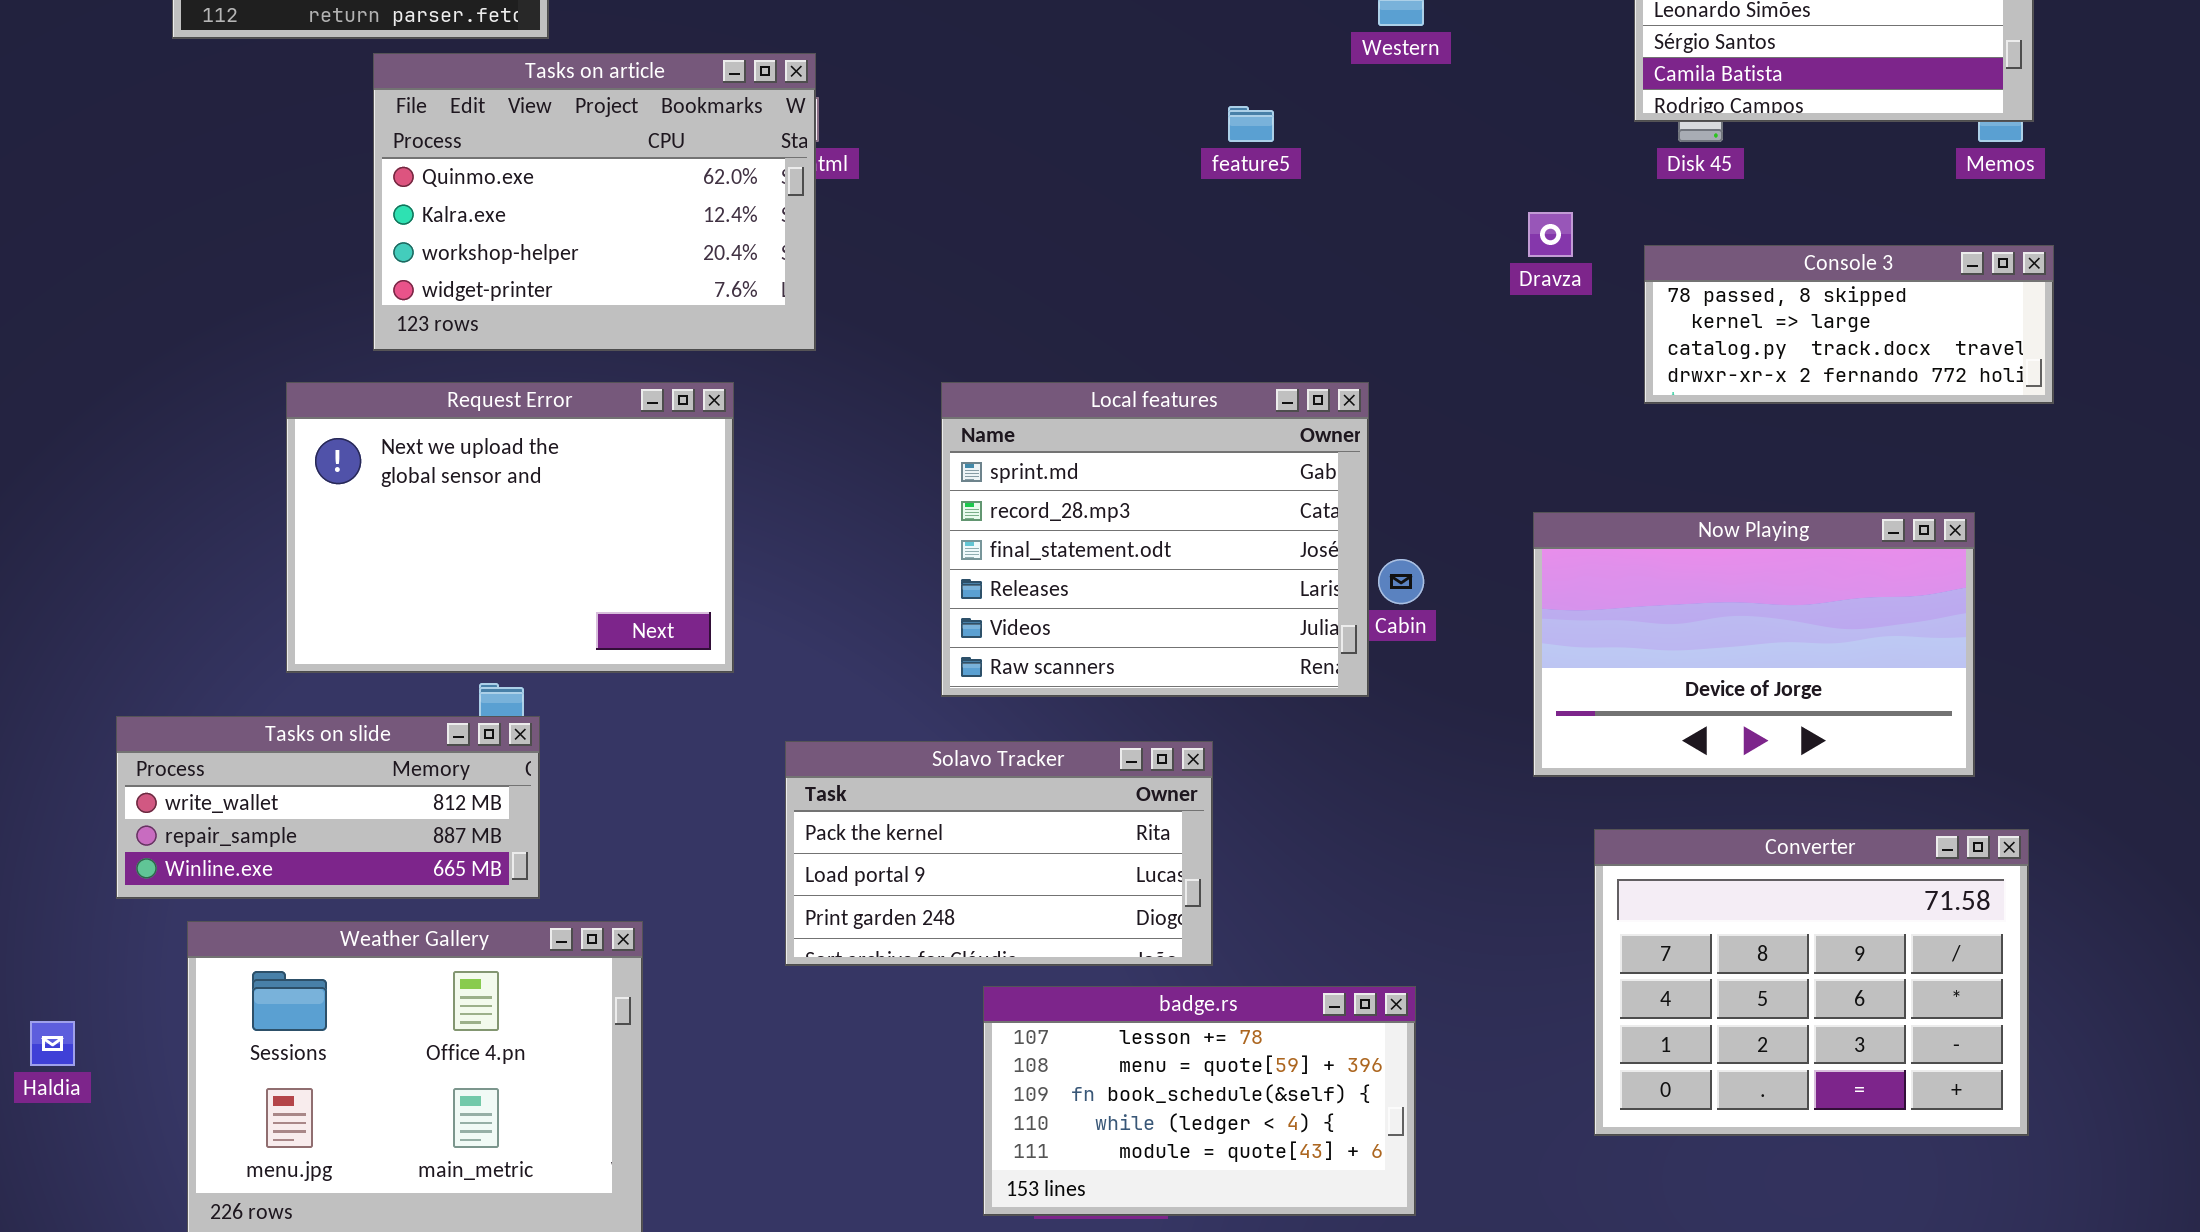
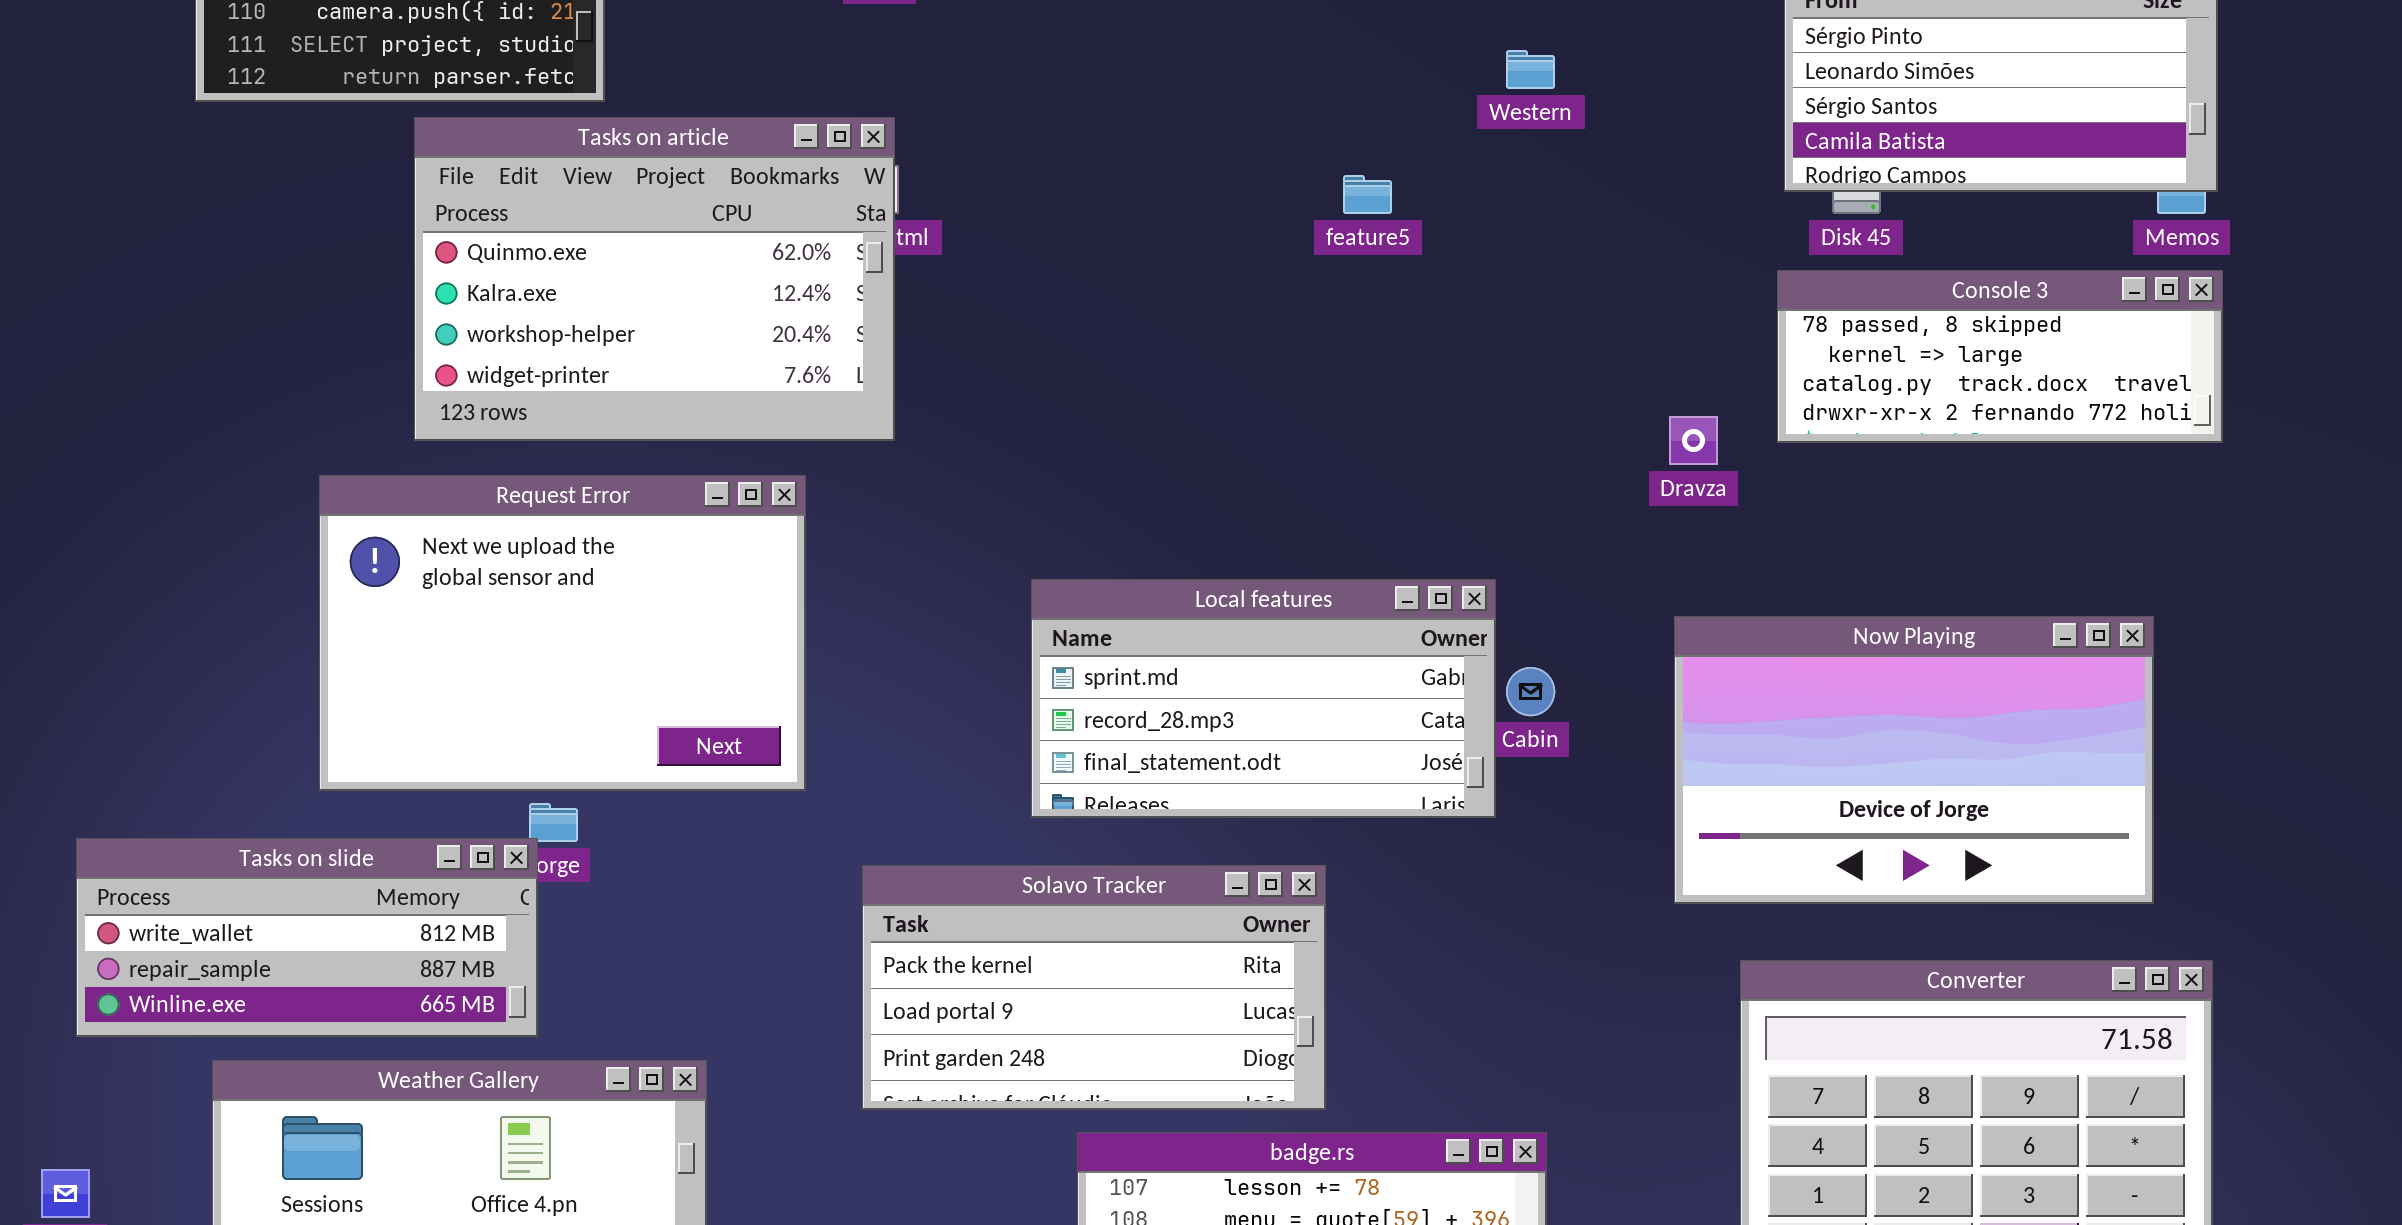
Dravza: [1528,212,1573,257] -> [1669,416,1718,465], moved
Console 3: [1644,245,2054,404] -> [1777,270,2223,443], moved
Local features: [941,382,1369,697] -> [1031,579,1496,818], resized
Tasks on slide: [116,716,540,899] -> [76,838,538,1037], moved

